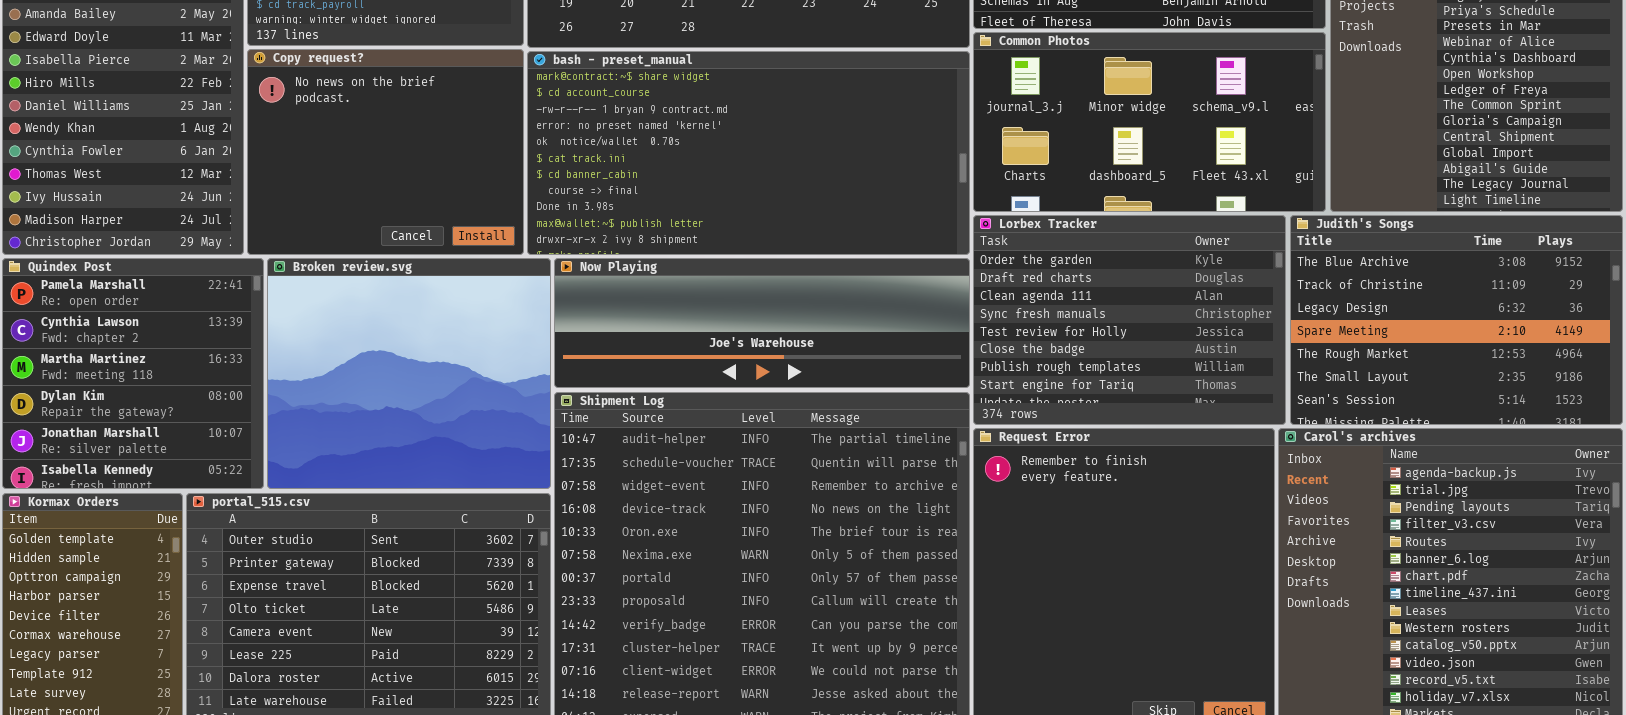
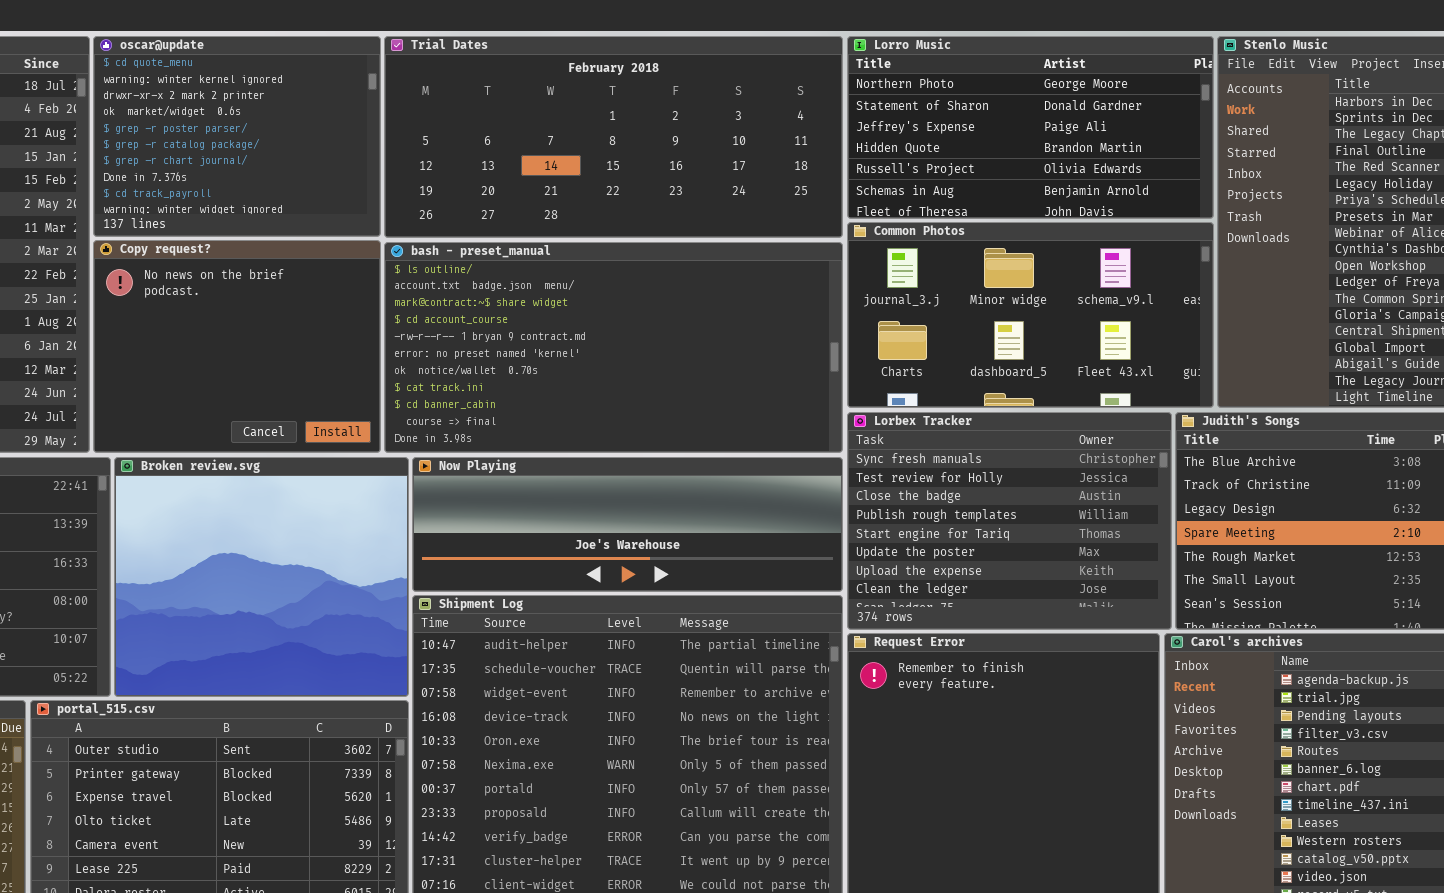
bash - preset_manual: [527,51,970,255] -> [384,242,843,453], scrolled up 2 rows
Lorbex Tracker: [973,215,1286,425] -> [847,412,1172,630], scrolled down 3 rows

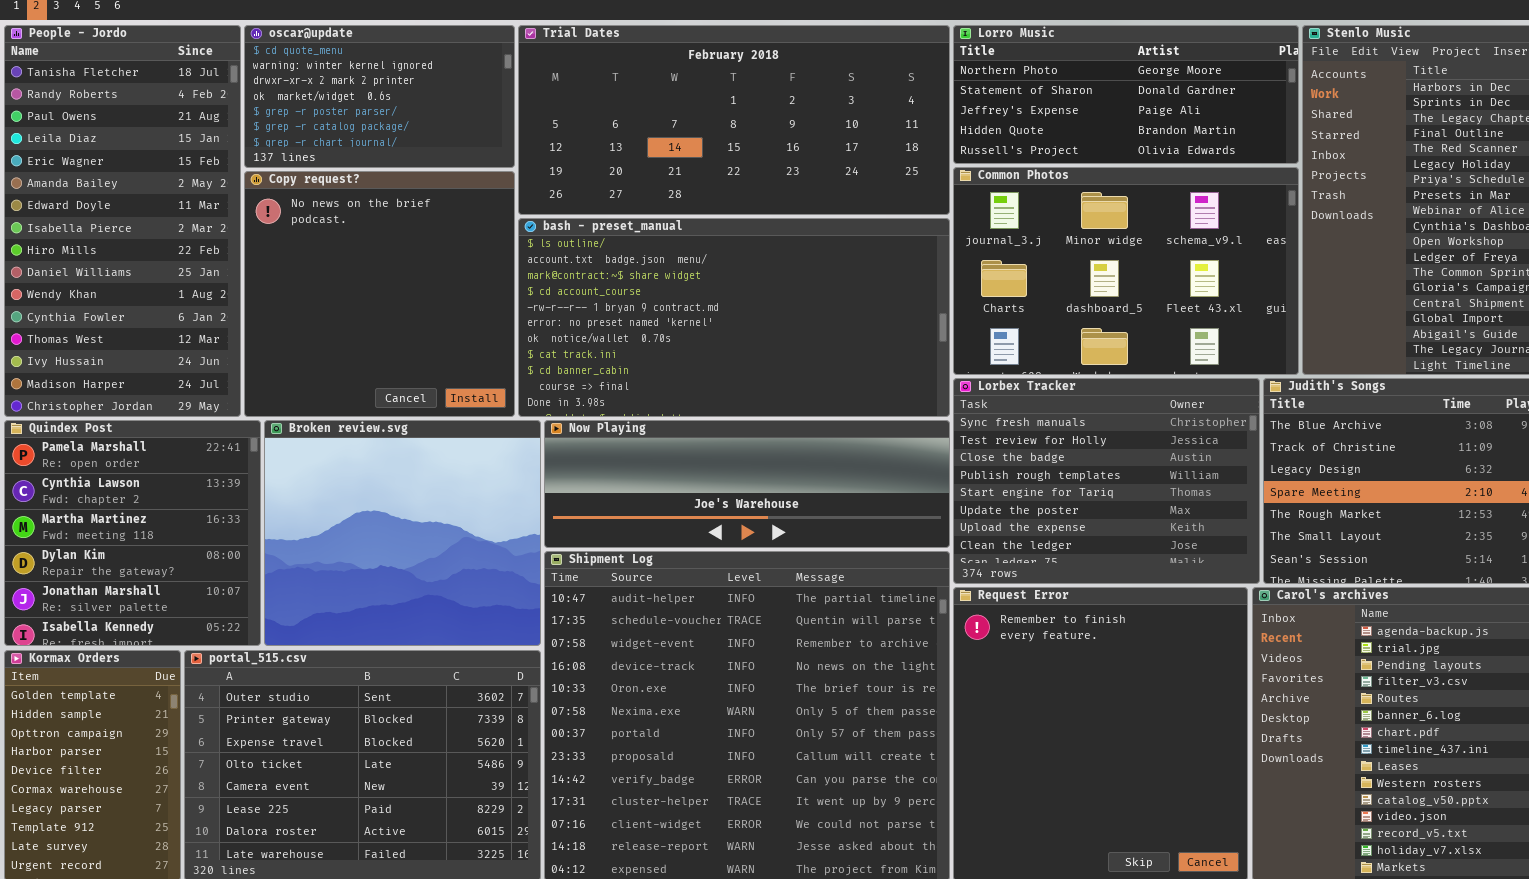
oscar@update: [93,36,381,237] -> [244,25,515,168], resized
Lorro Music: [847,36,1214,219] -> [953,25,1299,164], resized
Common Photos: [847,222,1214,408] -> [953,167,1299,375], resized
Copy request?: [93,240,381,453] -> [244,171,515,417], resized

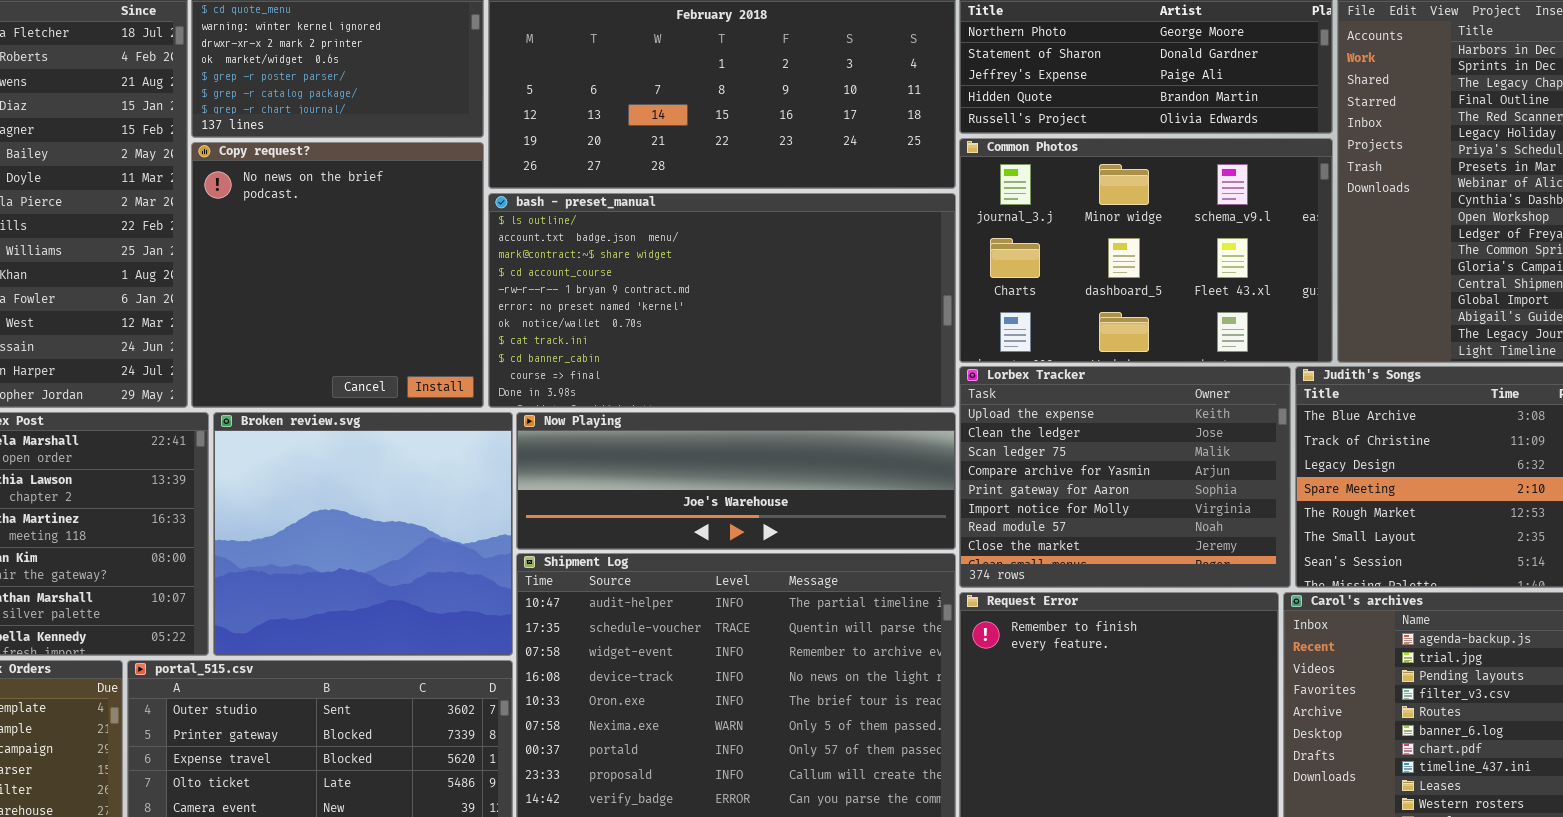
Lorbex Tracker: [953,378,1260,584] -> [959,366,1291,588], scrolled down 6 rows

